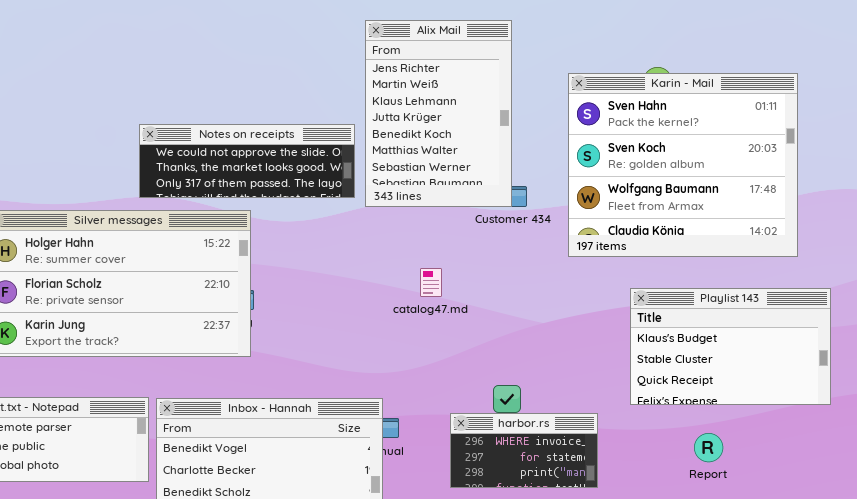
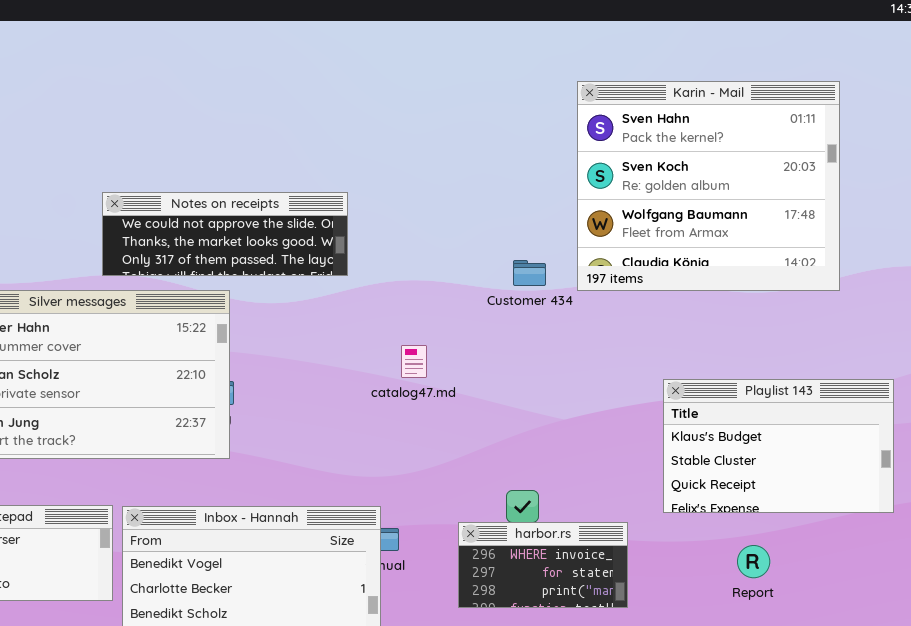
Alix Mail: [365,20,512,207] -> none, closed
Karin - Mail: [568,73,798,257] -> [577,81,840,291], moved
catalog47.md: [420,268,442,297] -> [401,345,427,378], moved

